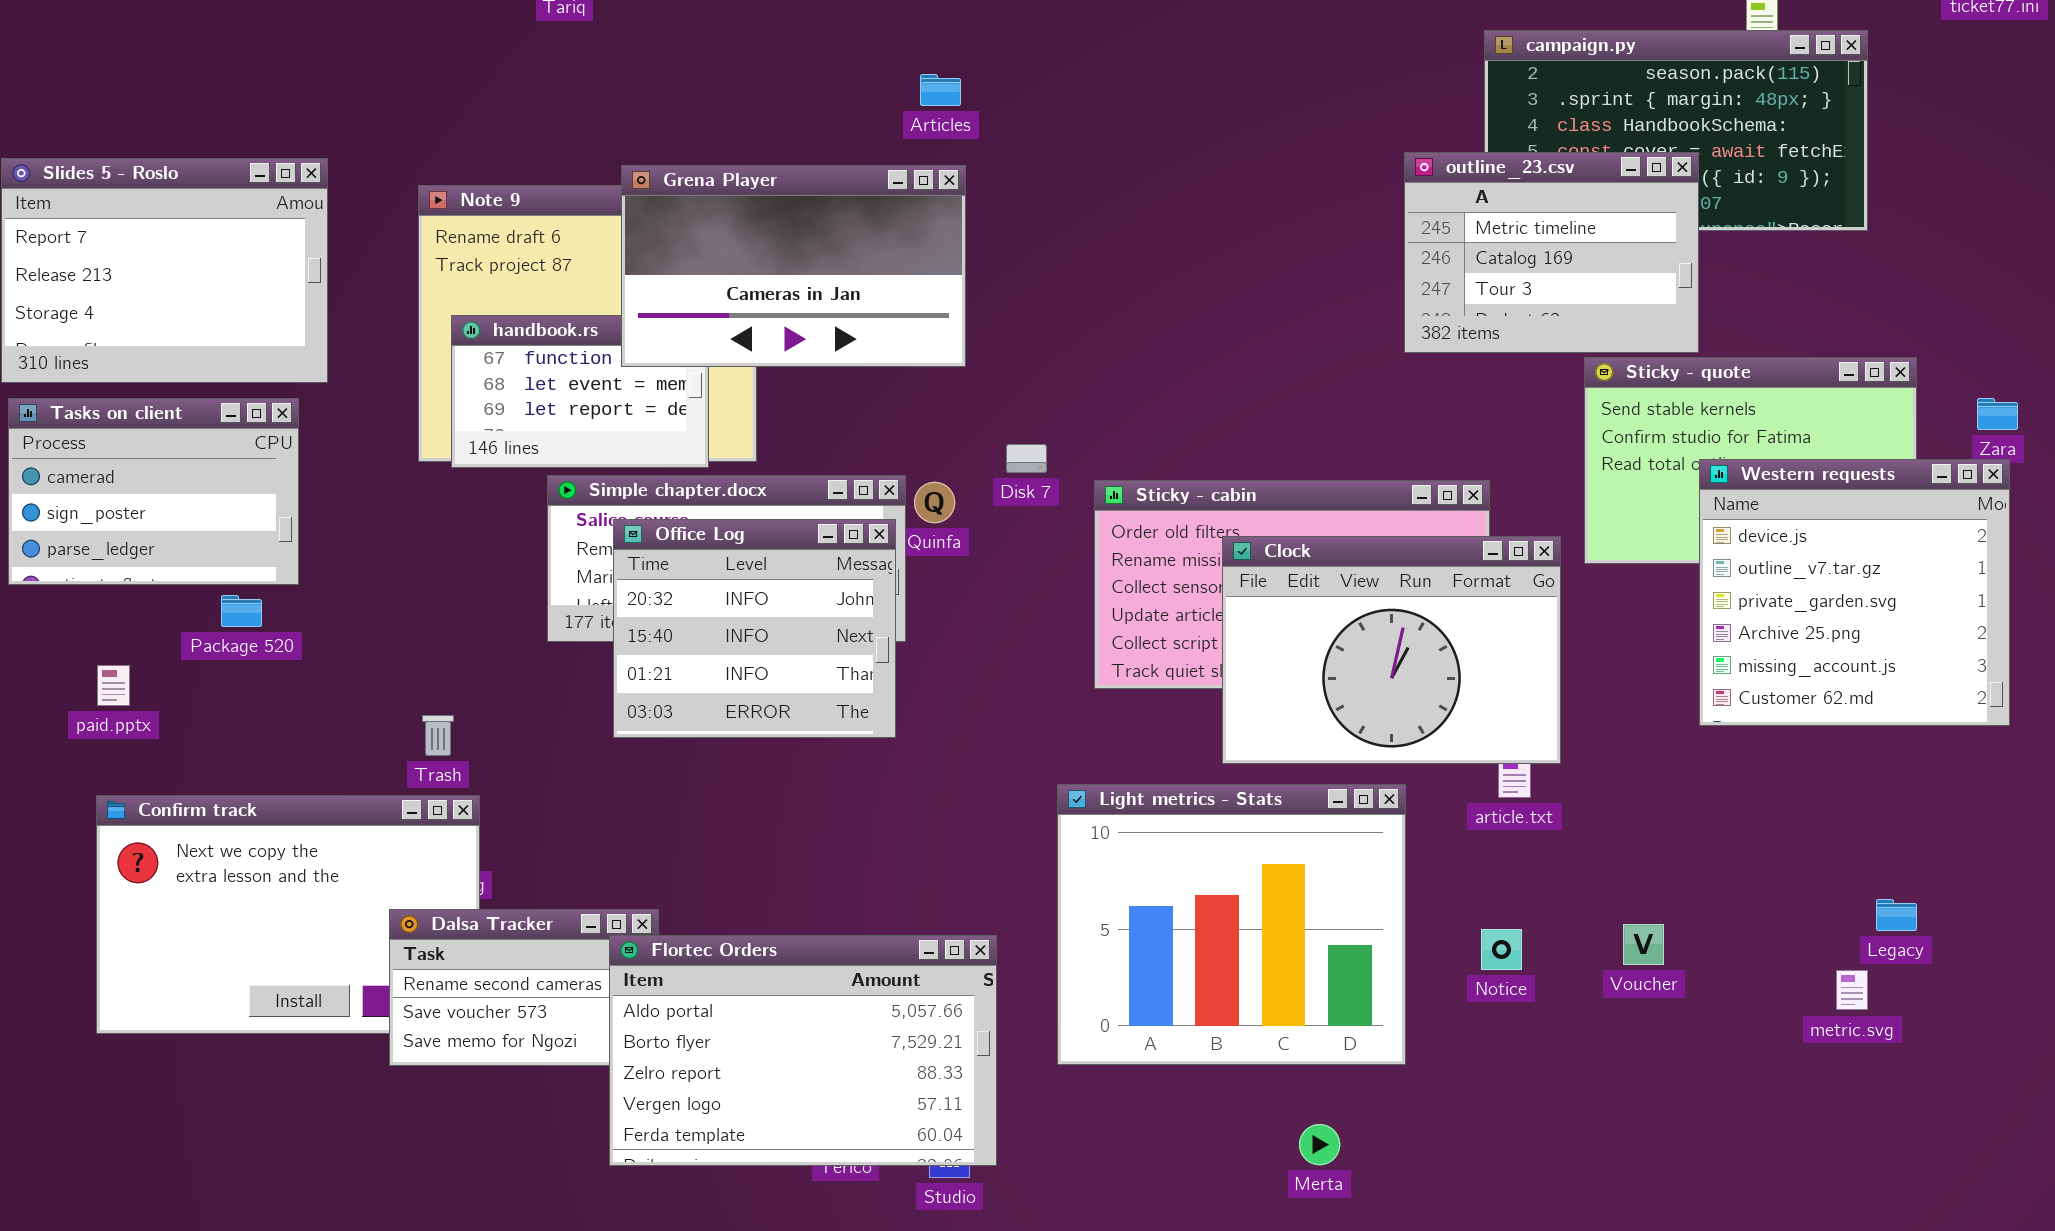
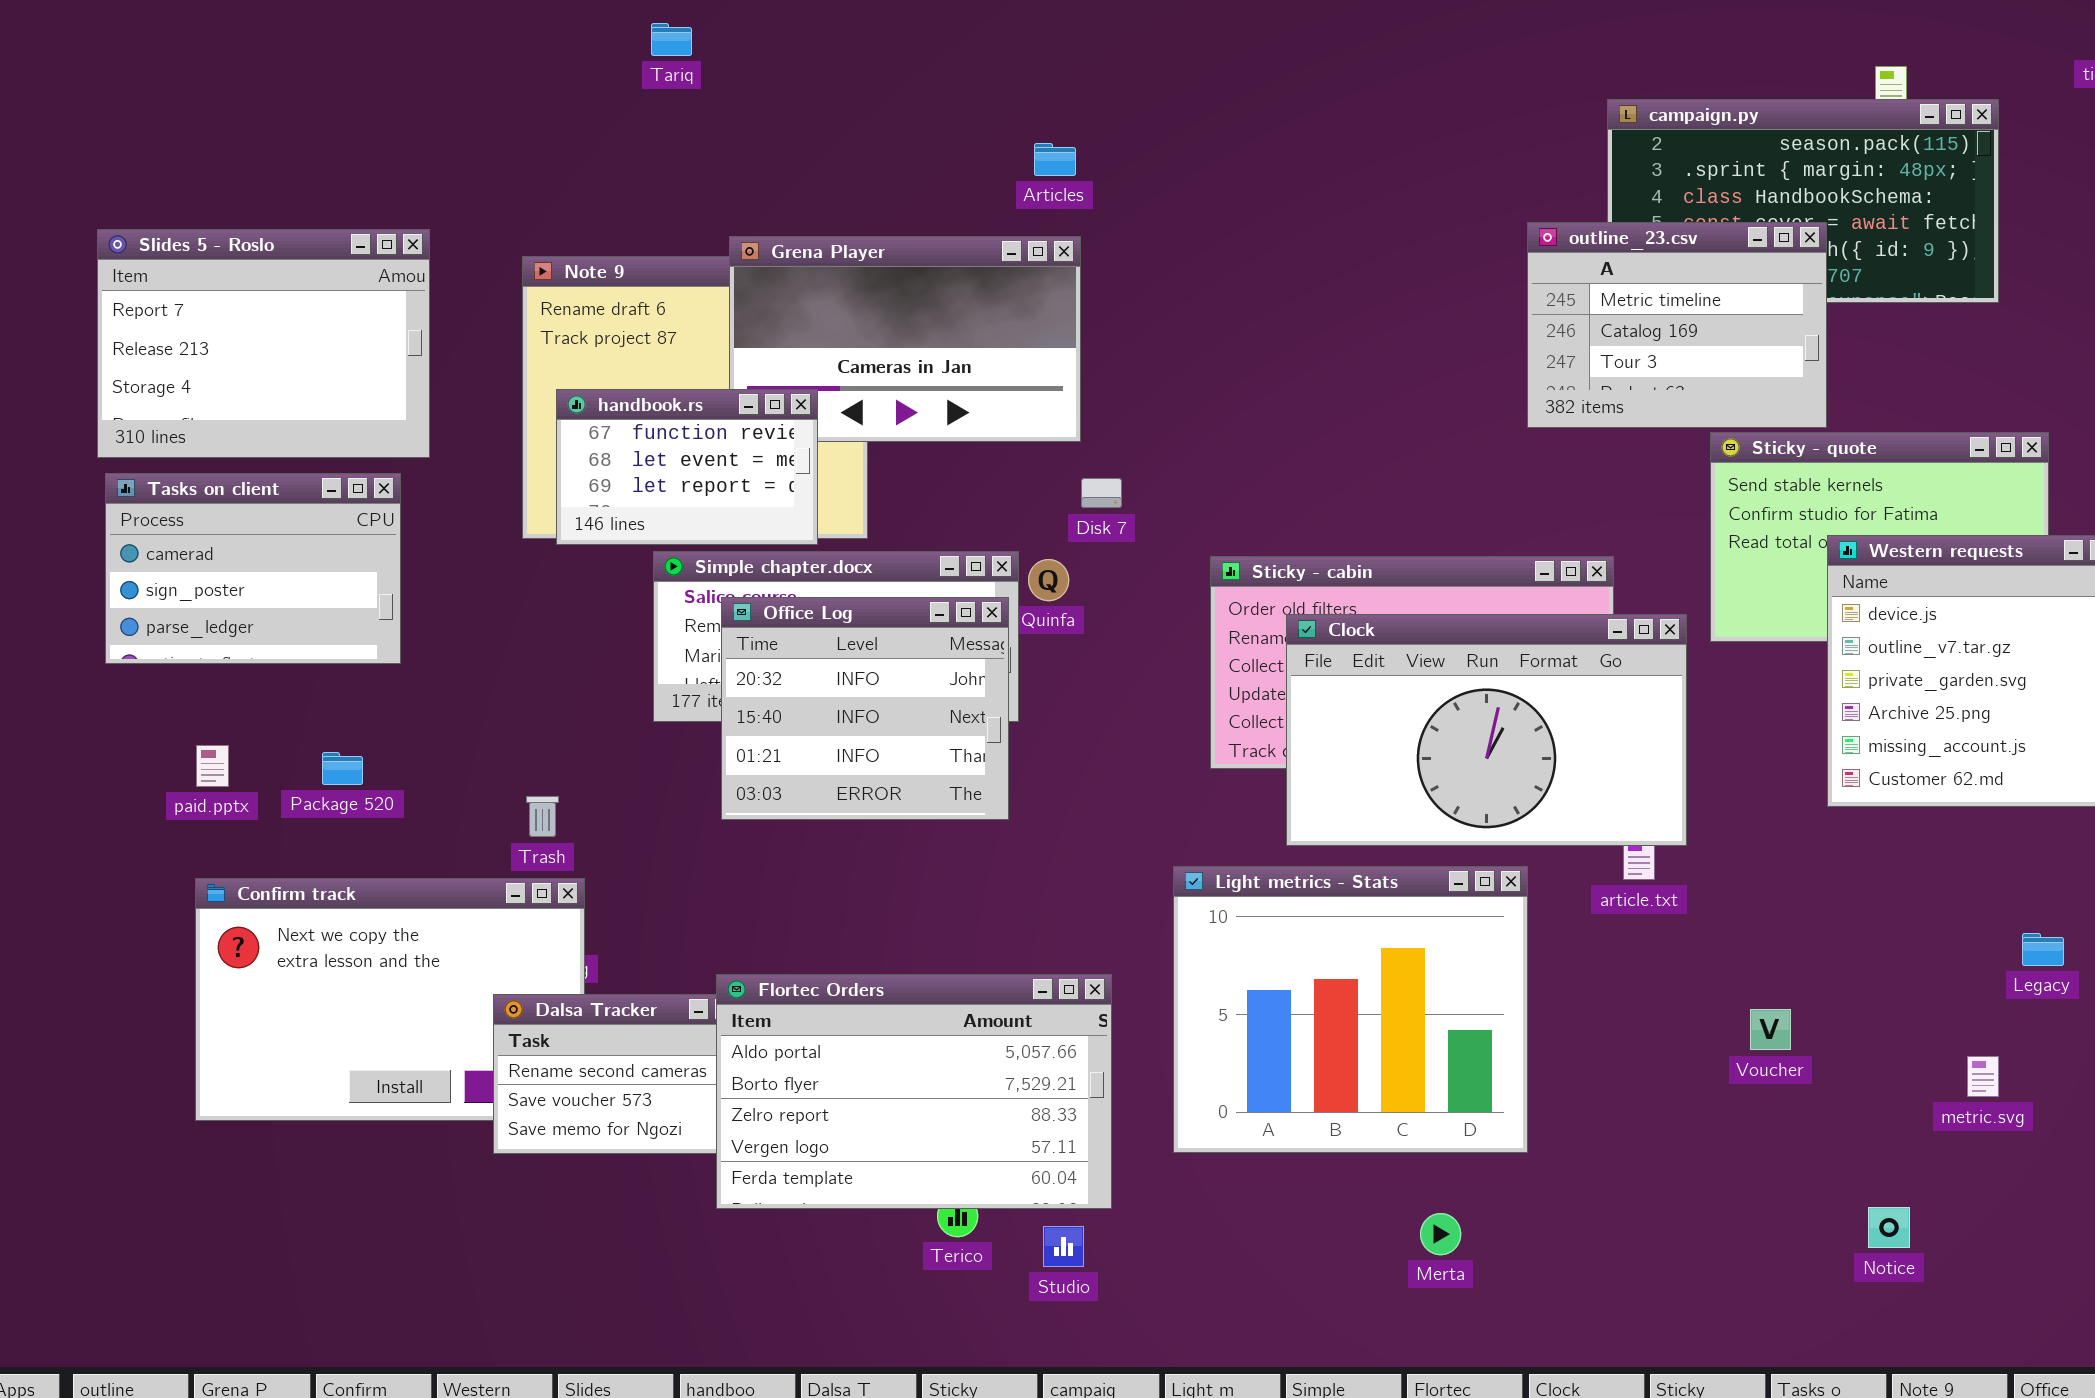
handbook.rs: [451,315,709,468] -> [556,389,818,545], raised
Disk 7: [1006,444,1047,473] -> [1081,478,1122,508], moved
Clock: [1222,536,1561,764] -> [1286,614,1687,846], resized
Package 520: [221,595,262,627] -> [322,752,363,785], moved
Legacy: [1876,899,1917,931] -> [2022,933,2064,966], moved
Notice: [1481,929,1522,970] -> [1868,1207,1910,1248], moved
Flortec Orders: [609,935,997,1166] -> [716,974,1112,1209], moved

